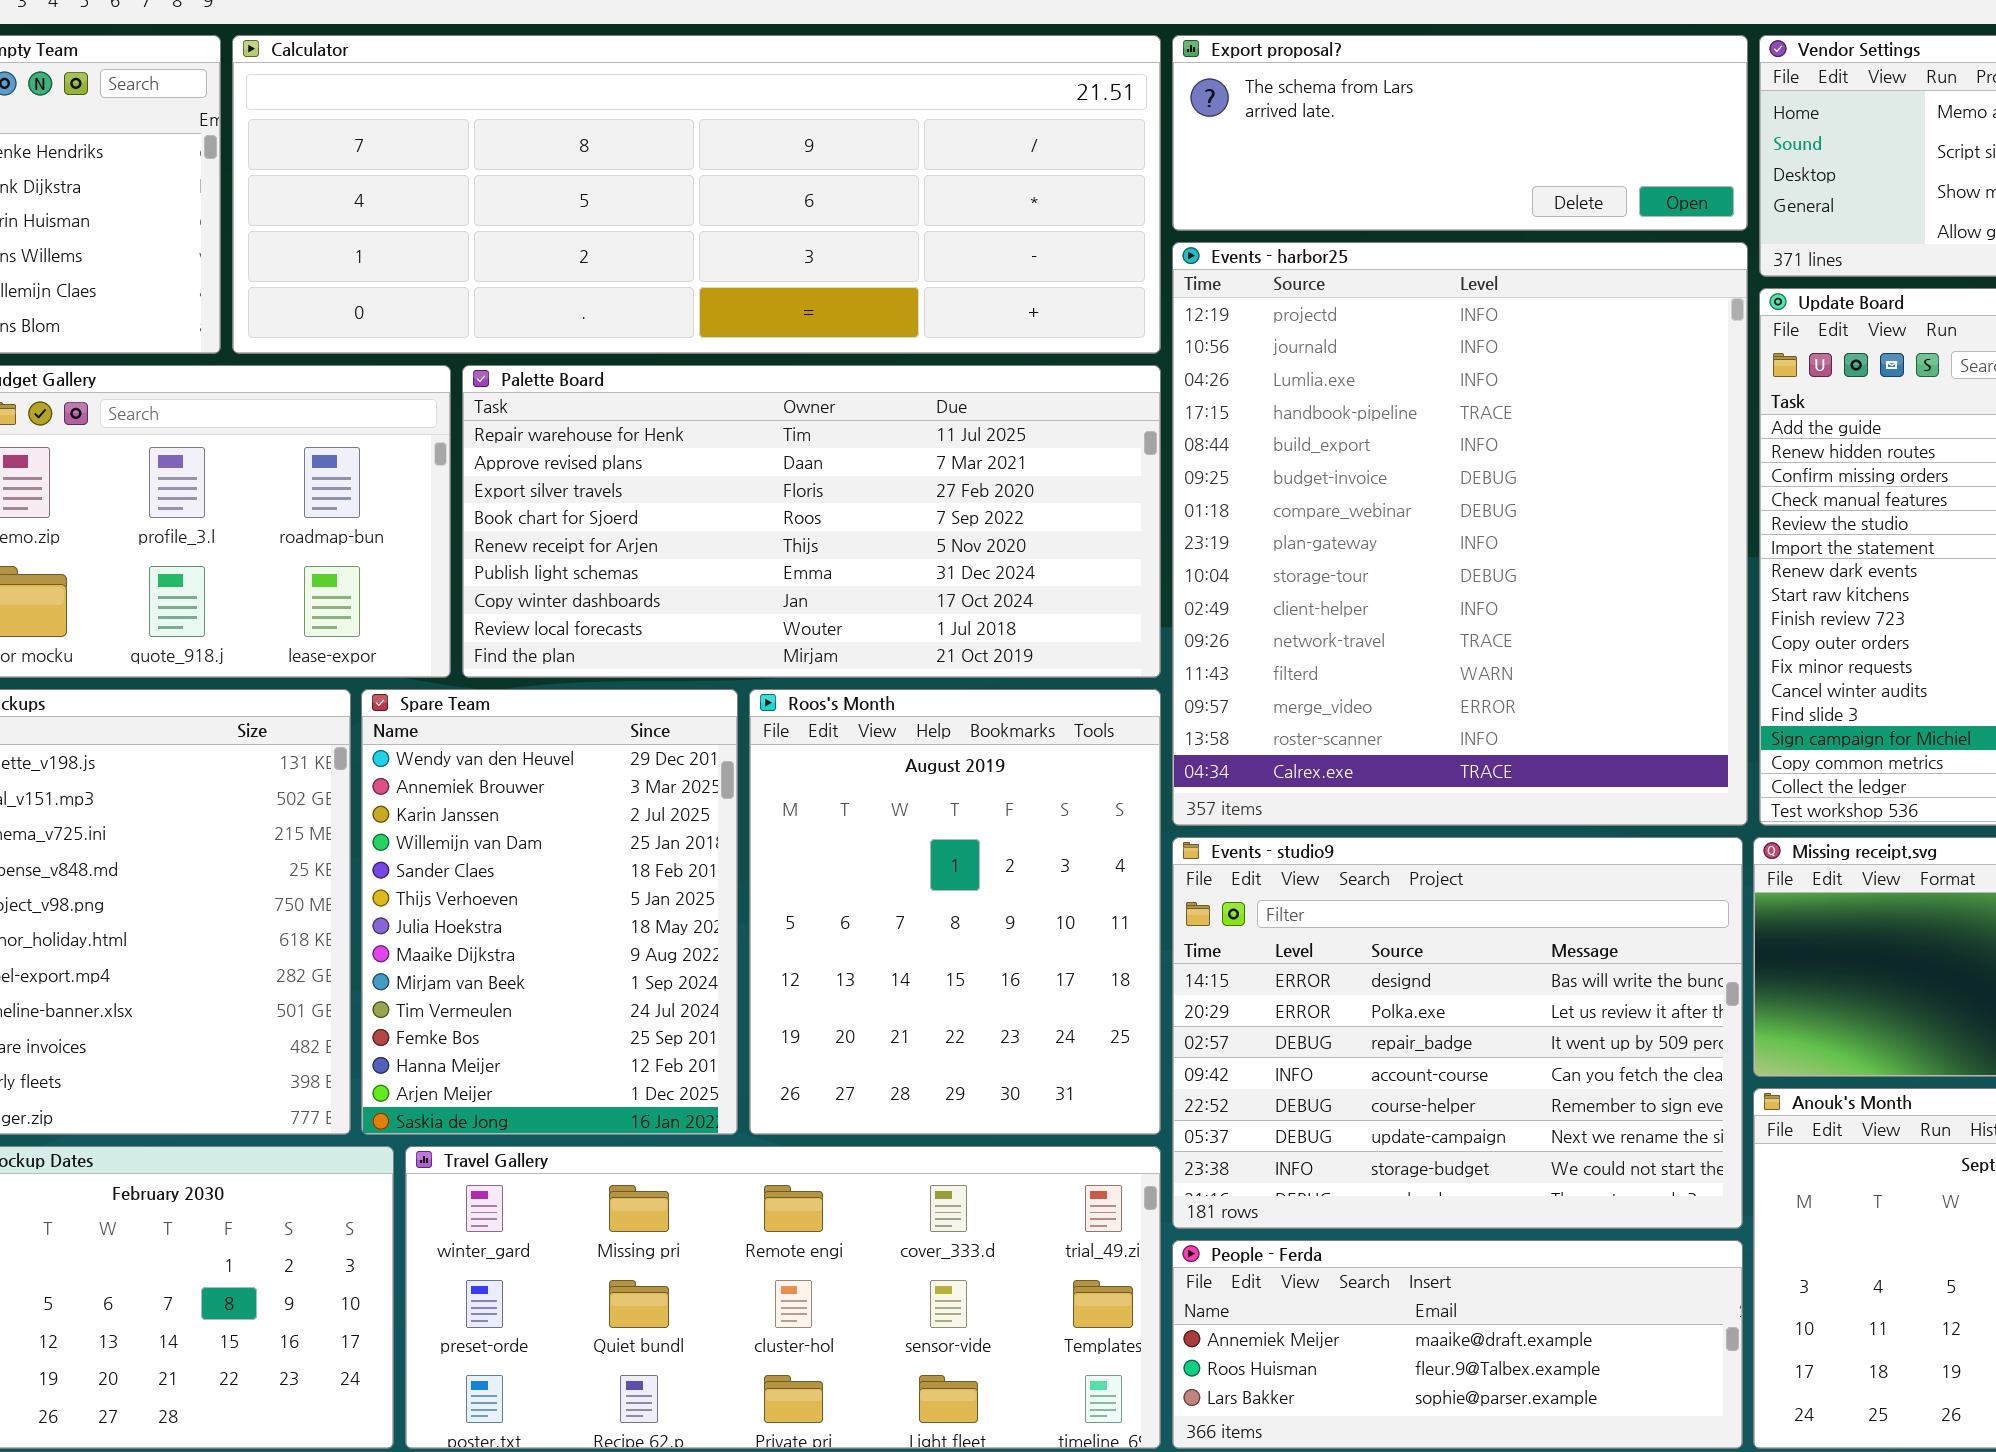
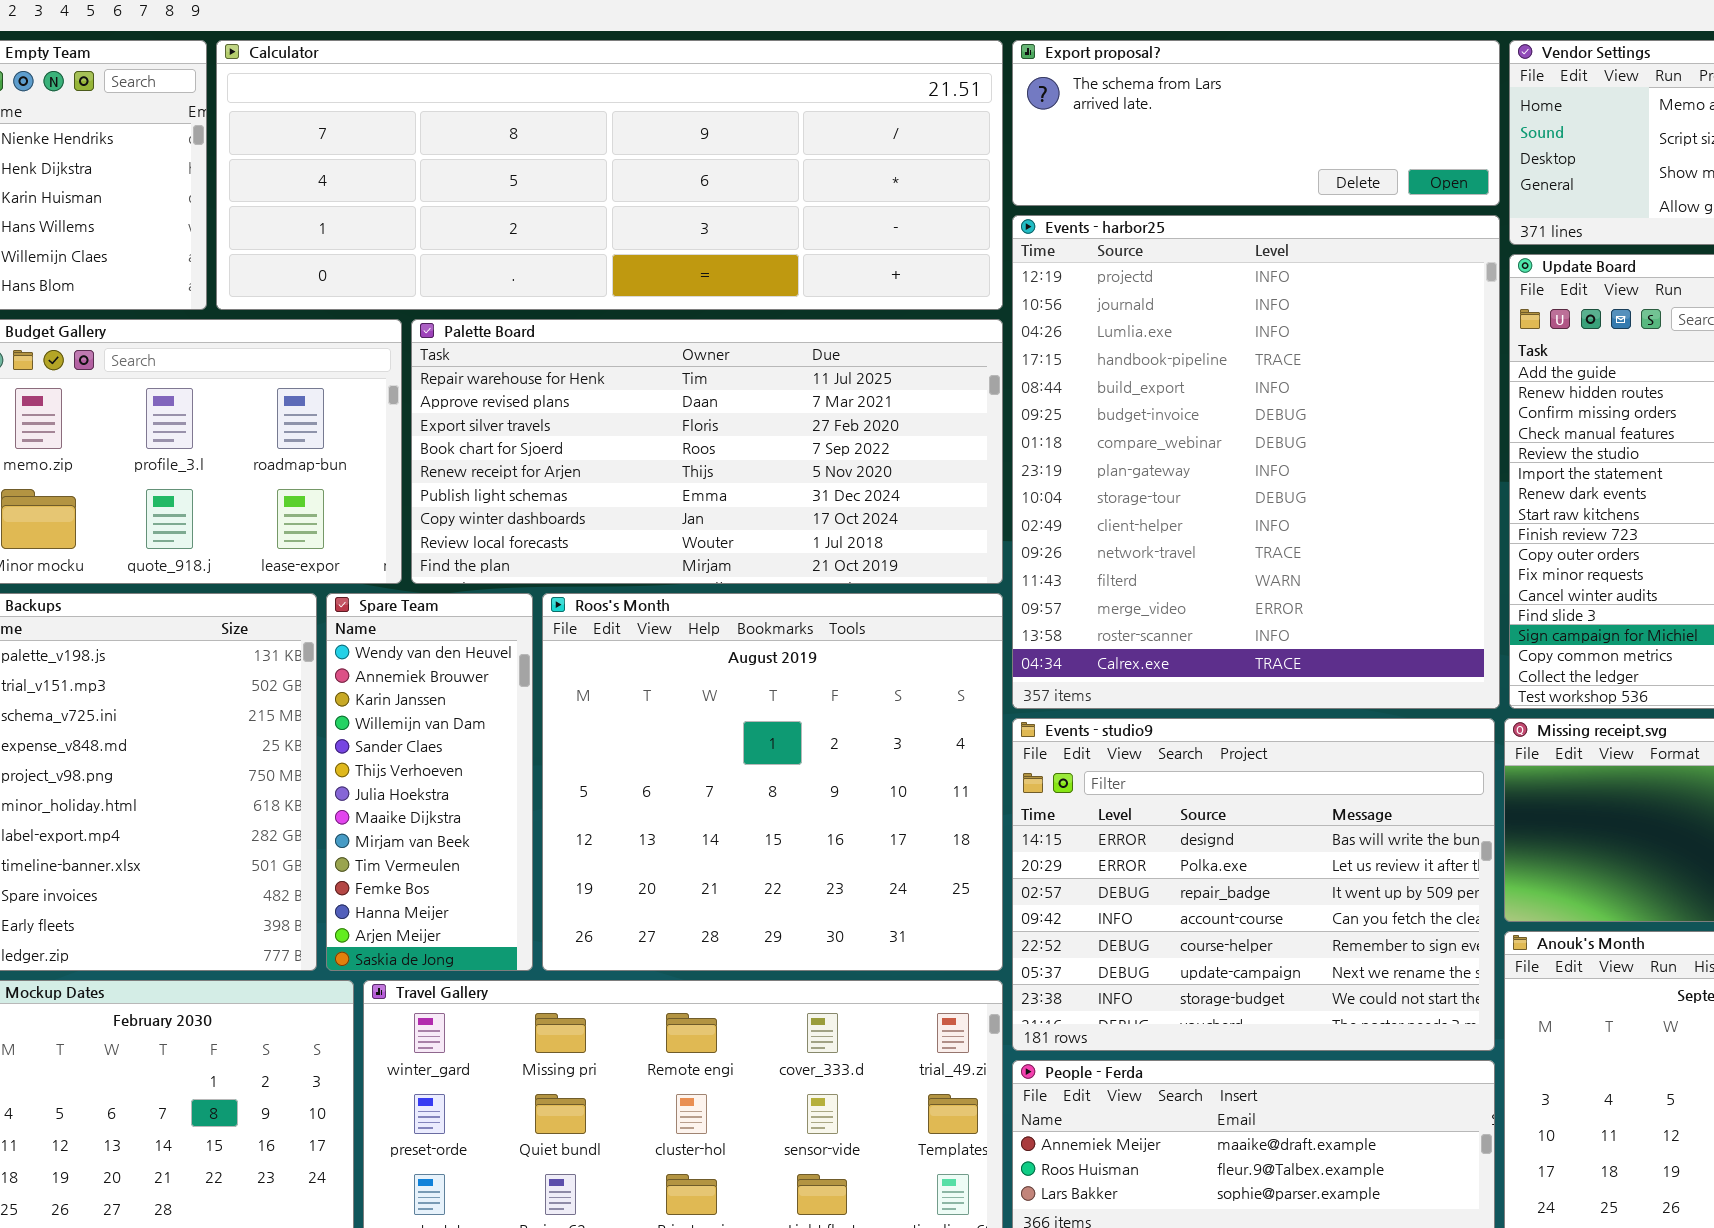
Spare Team: [361,689,738,1135] -> [326,593,533,971], resized
Roos's Month: [749,689,1161,1135] -> [542,593,1003,971], resized

